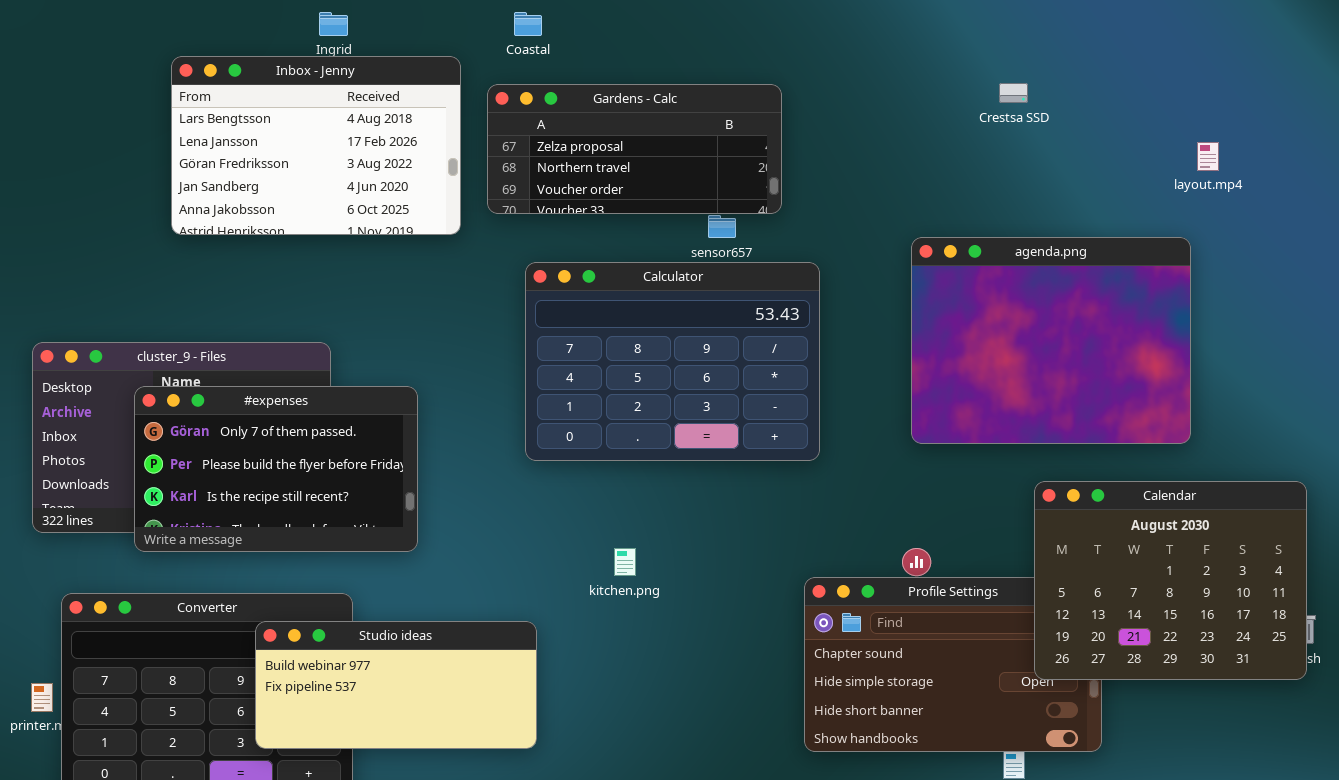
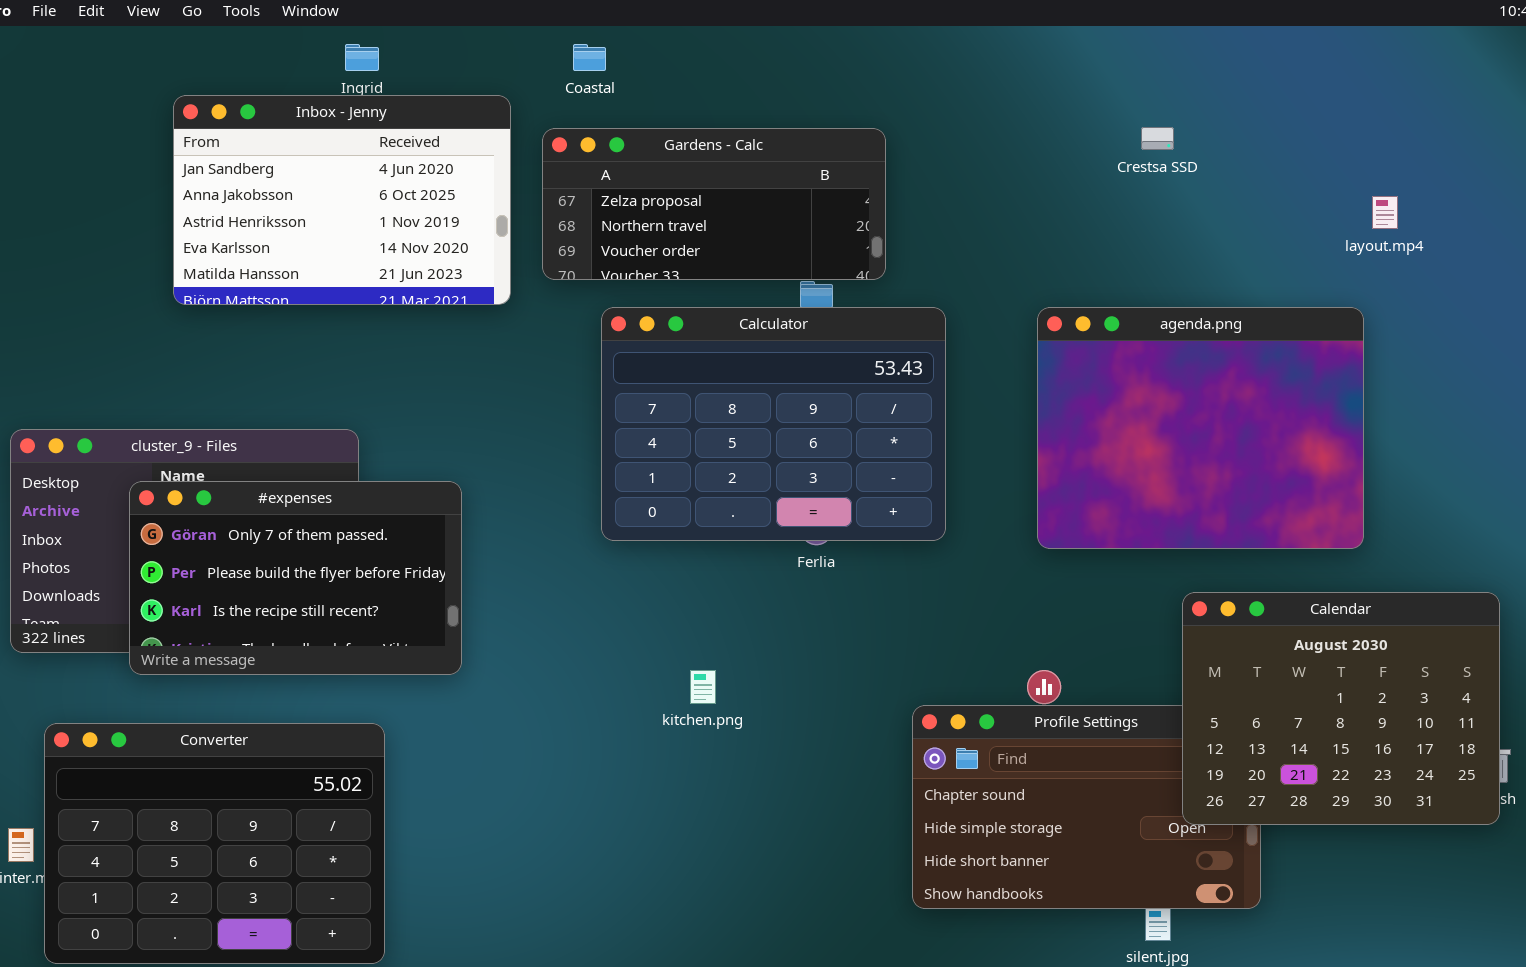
Inbox - Jenny: [171,56,461,235] -> [173,95,511,305], scrolled down 3 rows
Calculator: [525,262,820,461] -> [601,307,946,541], moved
Studio ideas: [255,621,537,749] -> none, closed

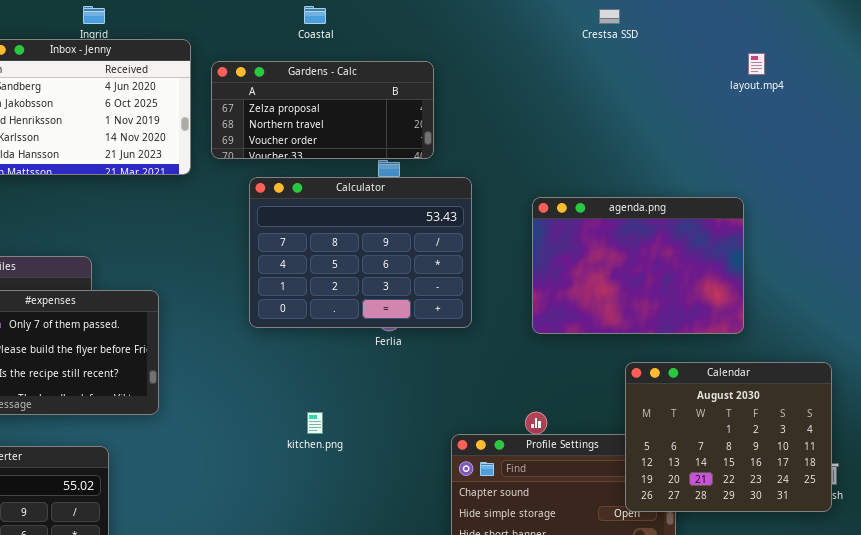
Coastal: [573,44,606,71] -> [304,6,326,24], moved
Crestsa SSD: [1141,127,1174,150] -> [599,9,620,24], moved
layout.mp4: [1372,196,1398,229] -> [748,53,765,75], moved
agenda.png: [1037,307,1364,549] -> [532,197,744,334], resized

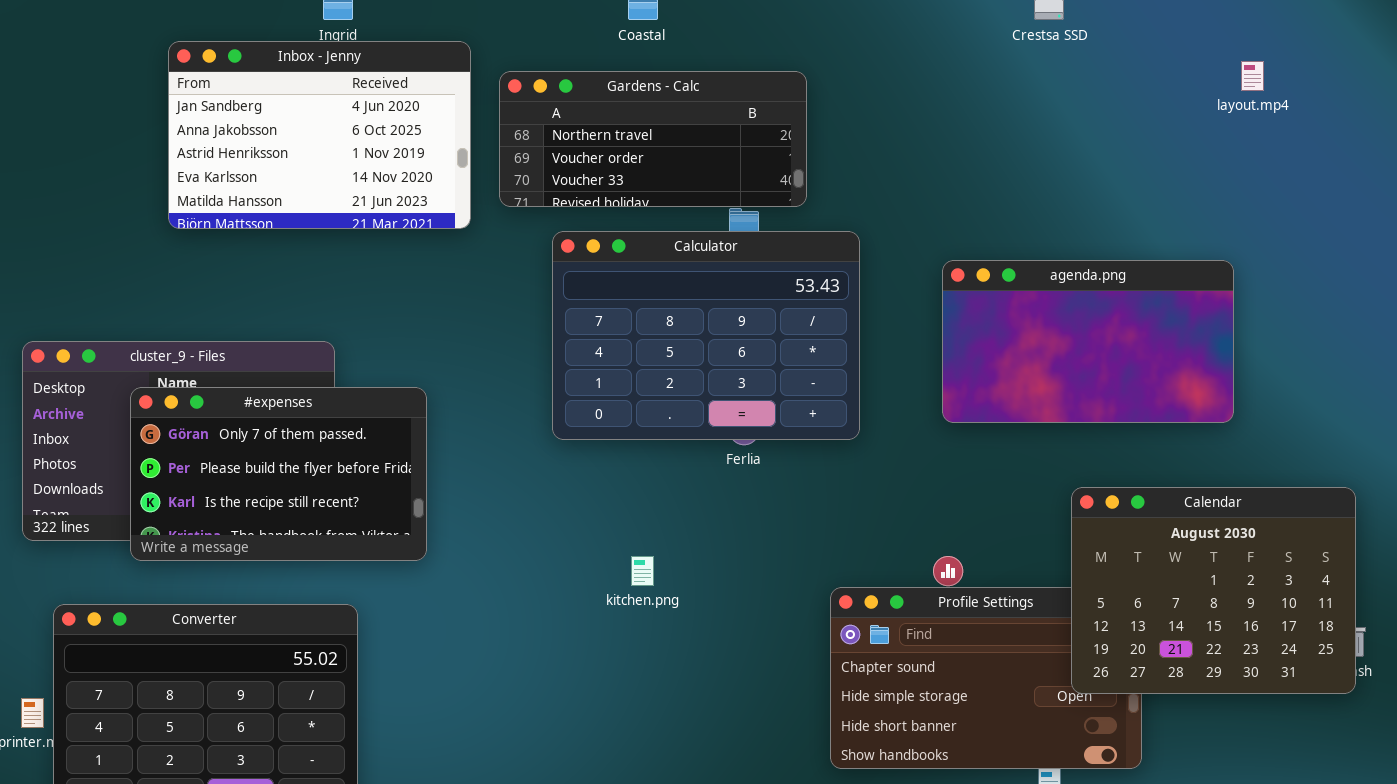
Gardens - Calc: [211,61,434,159] -> [499,71,807,207], scrolled down 1 row
agenda.png: [532,197,744,334] -> [942,260,1234,423], resized

